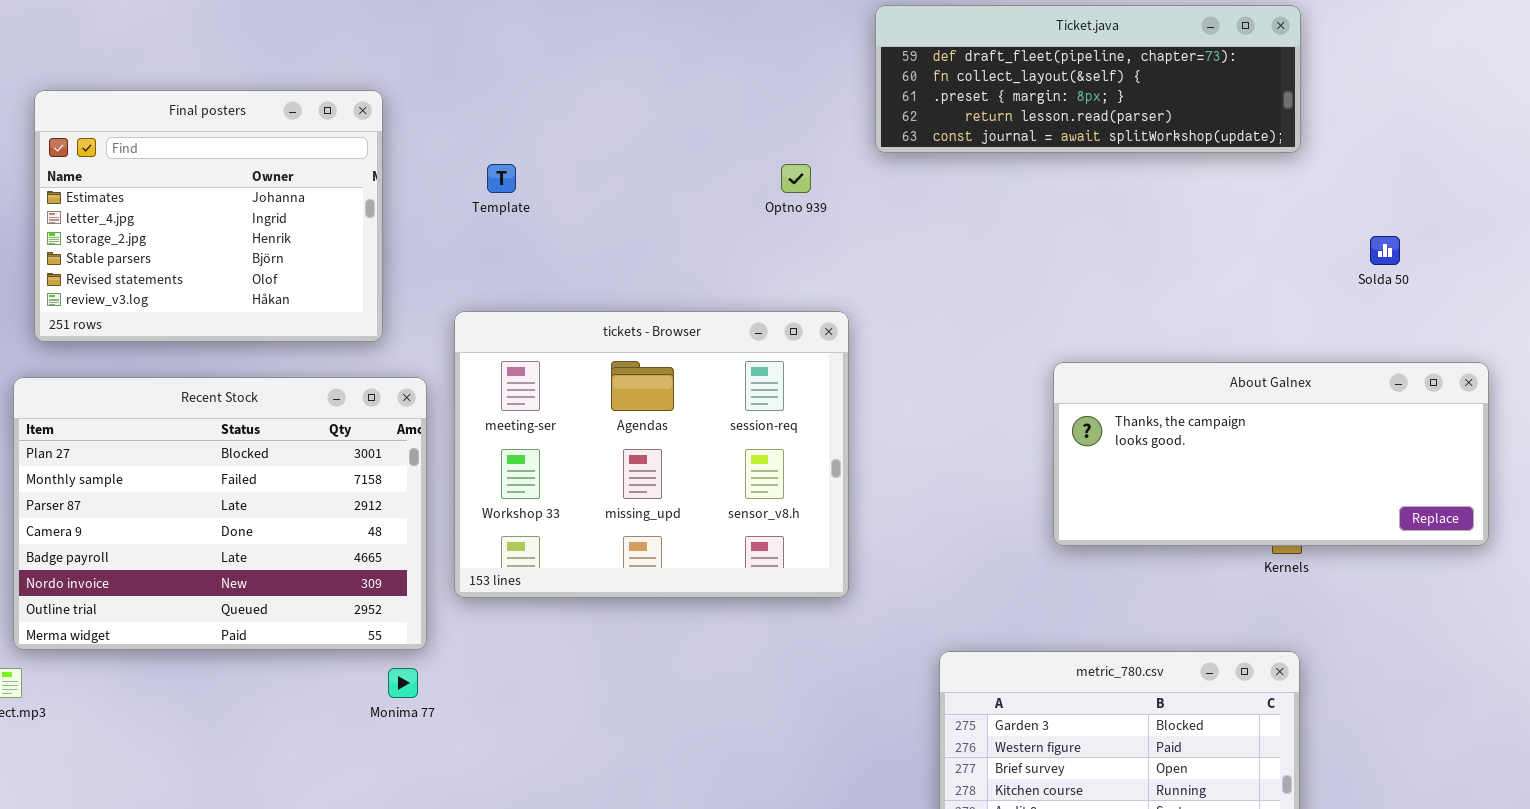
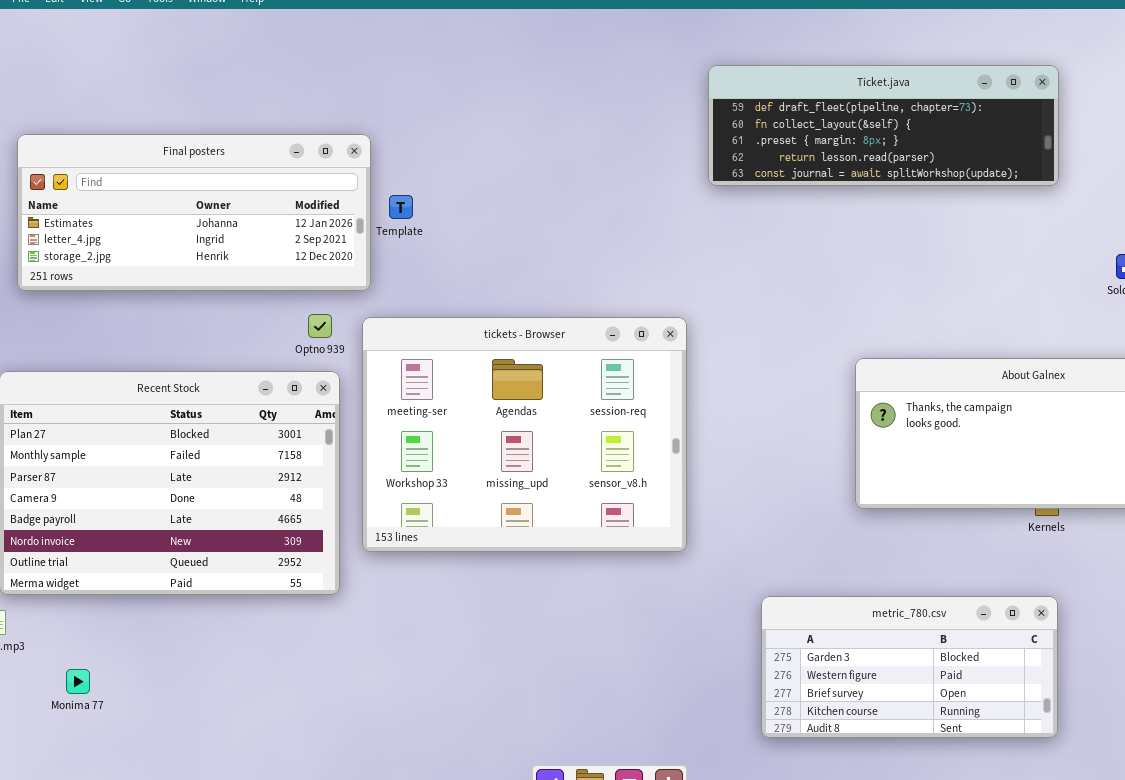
Final posters: [34,90,383,342] -> [17,134,371,291], resized
Optno 939: [781,164,811,193] -> [308,314,332,338], moved
Monima 77: [388,668,418,698] -> [66,669,90,694], moved

